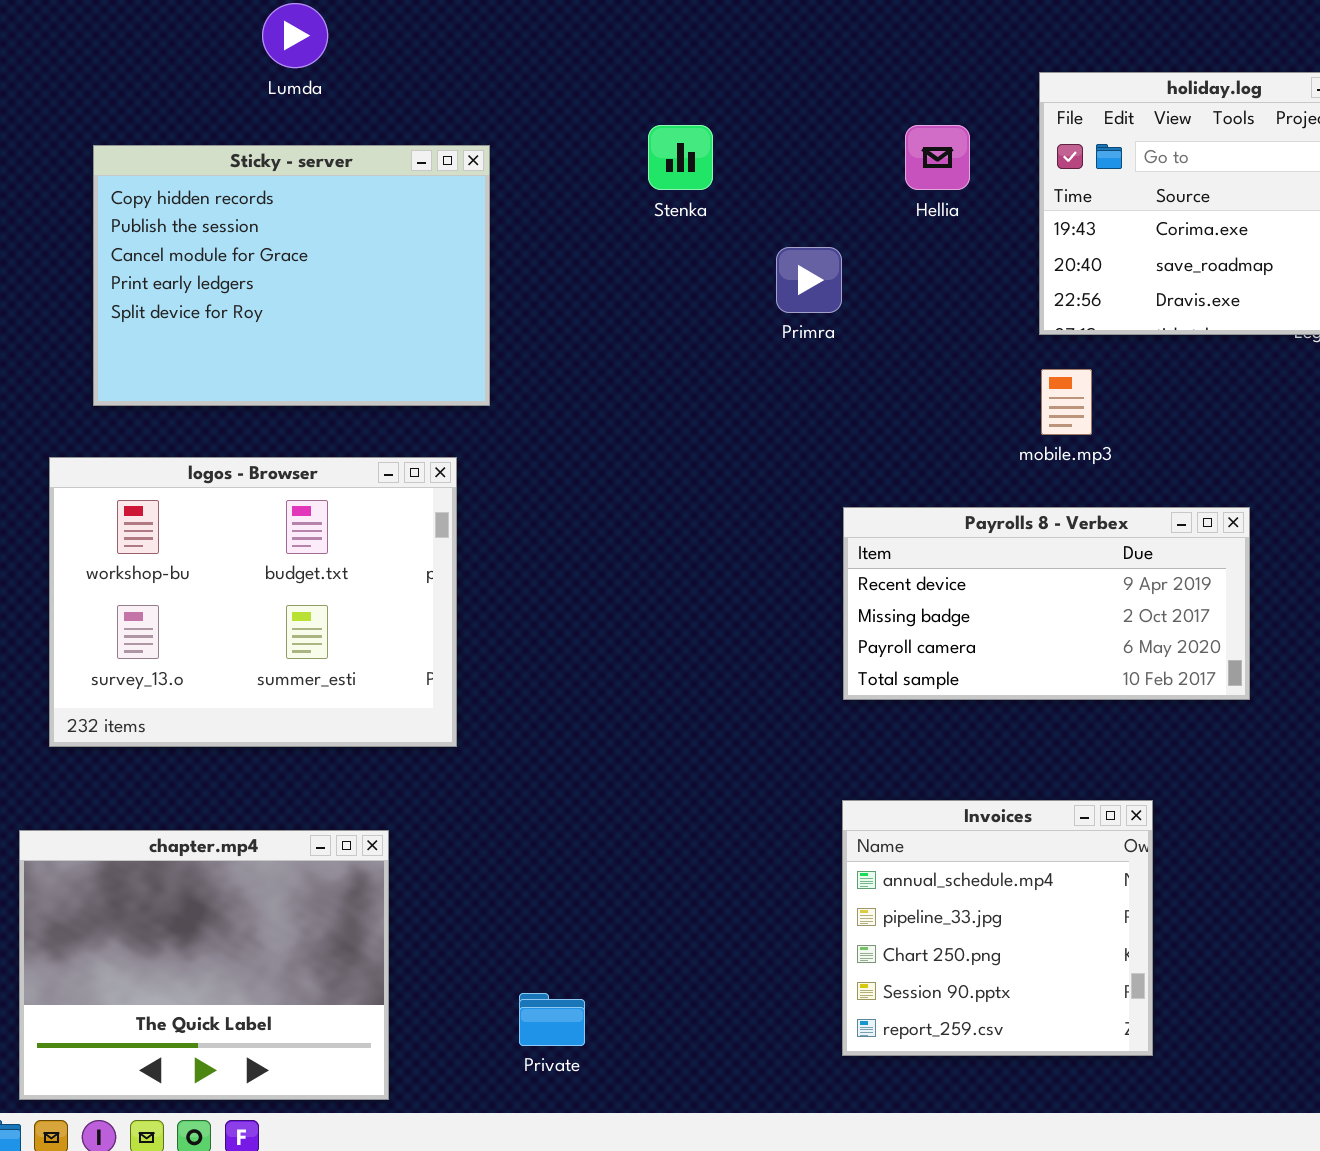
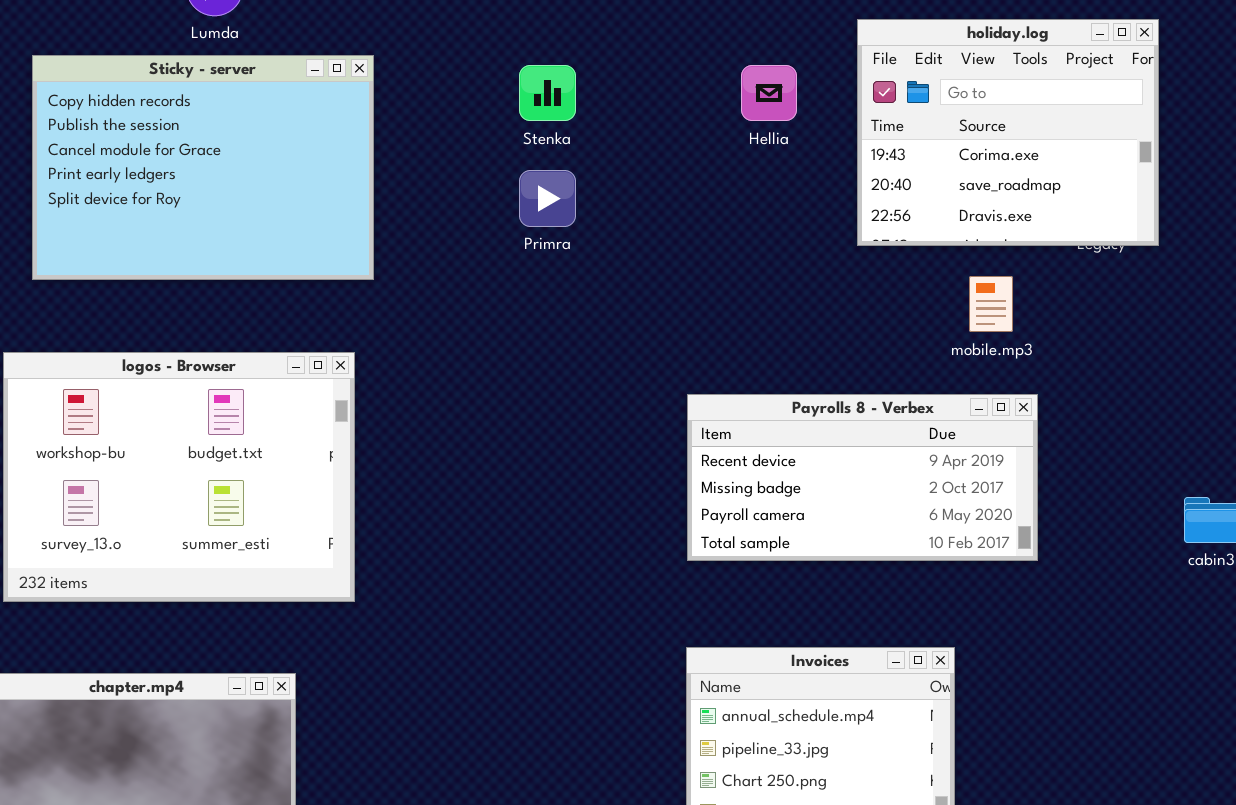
Sticky - server: [93,145,490,406] -> [32,55,374,280], moved
Primra: [776,247,842,313] -> [519,170,576,227], moved
mobile.mp3: [1041,369,1092,435] -> [969,276,1013,332], moved

